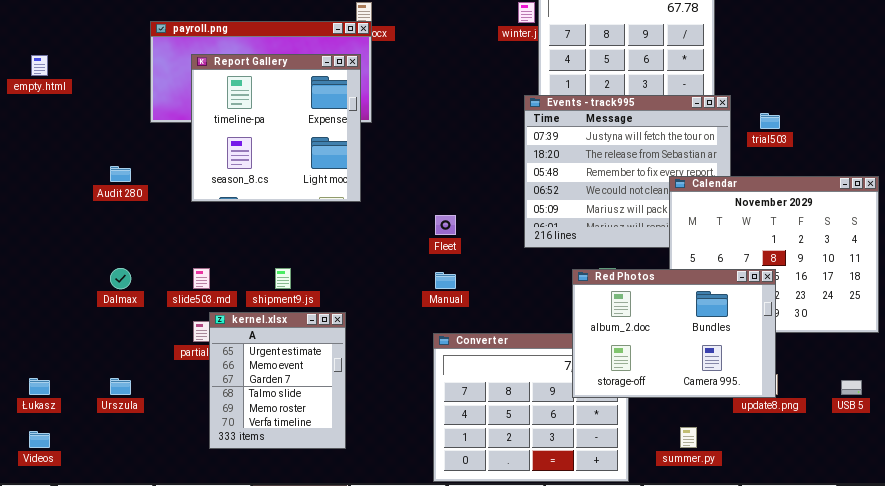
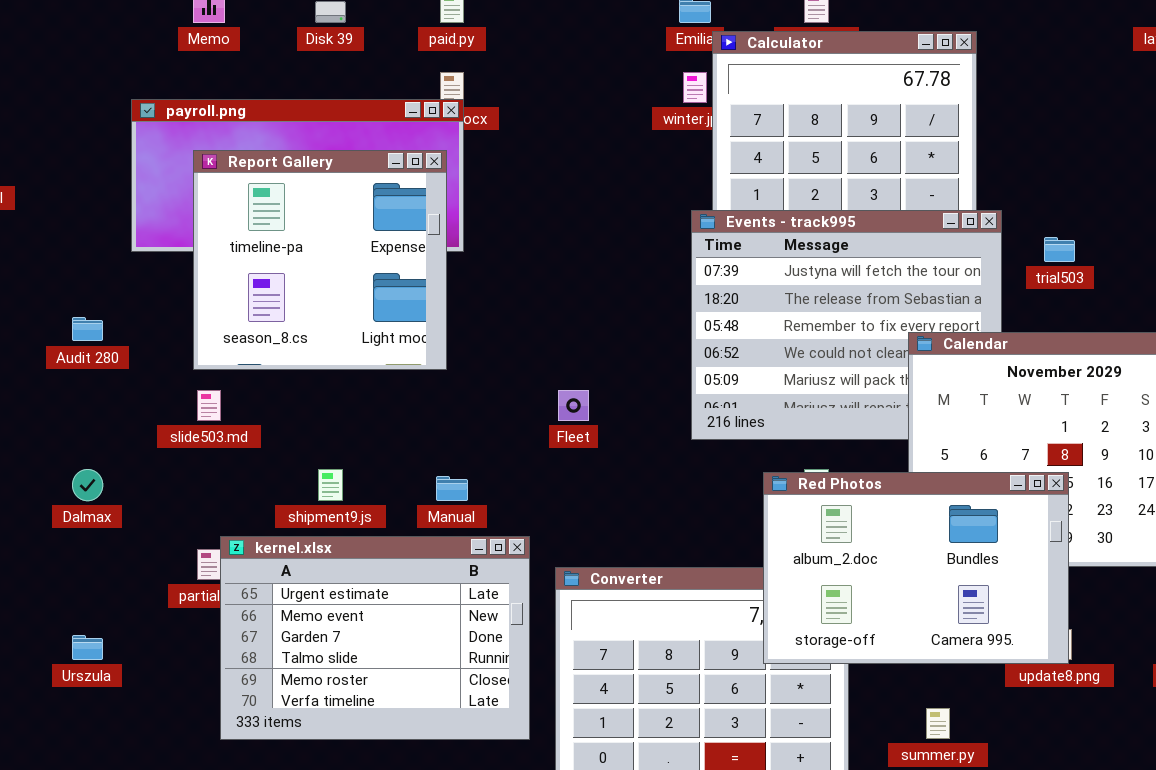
slide503.md: [193,268,210,289] -> [197,390,221,421], moved
Manual: [435,272,456,289] -> [436,476,468,501], moved
kernel.xlsx: [209,312,346,449] -> [220,536,530,740], resized

